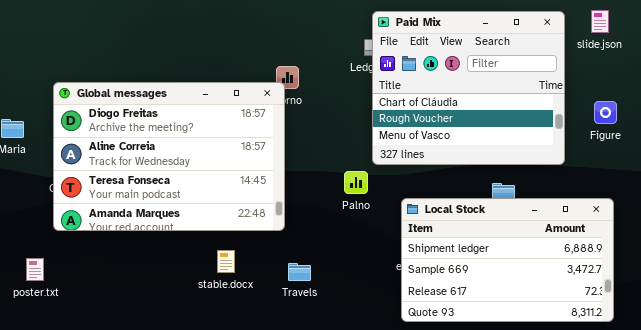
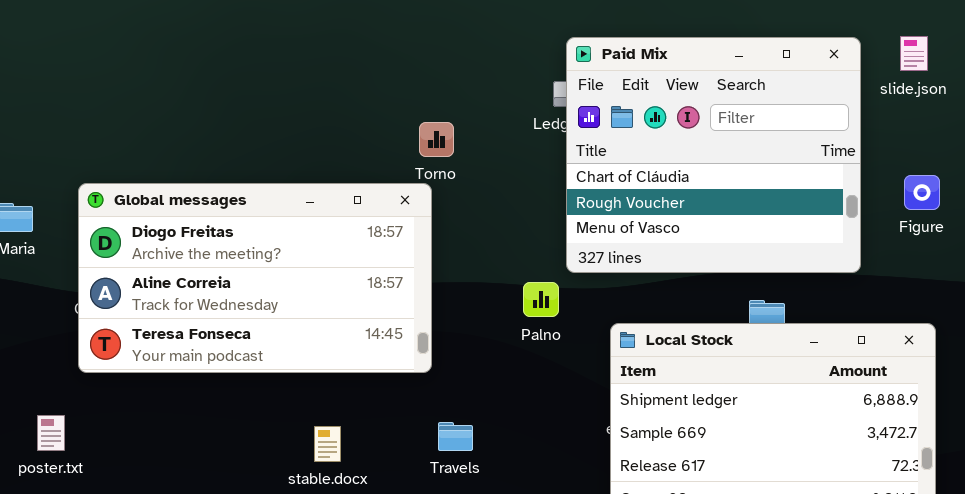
Global messages: [53,82,285,231] -> [78,183,432,373], resized
stable.docx: [217,250,235,273] -> [314,426,341,462], moved

